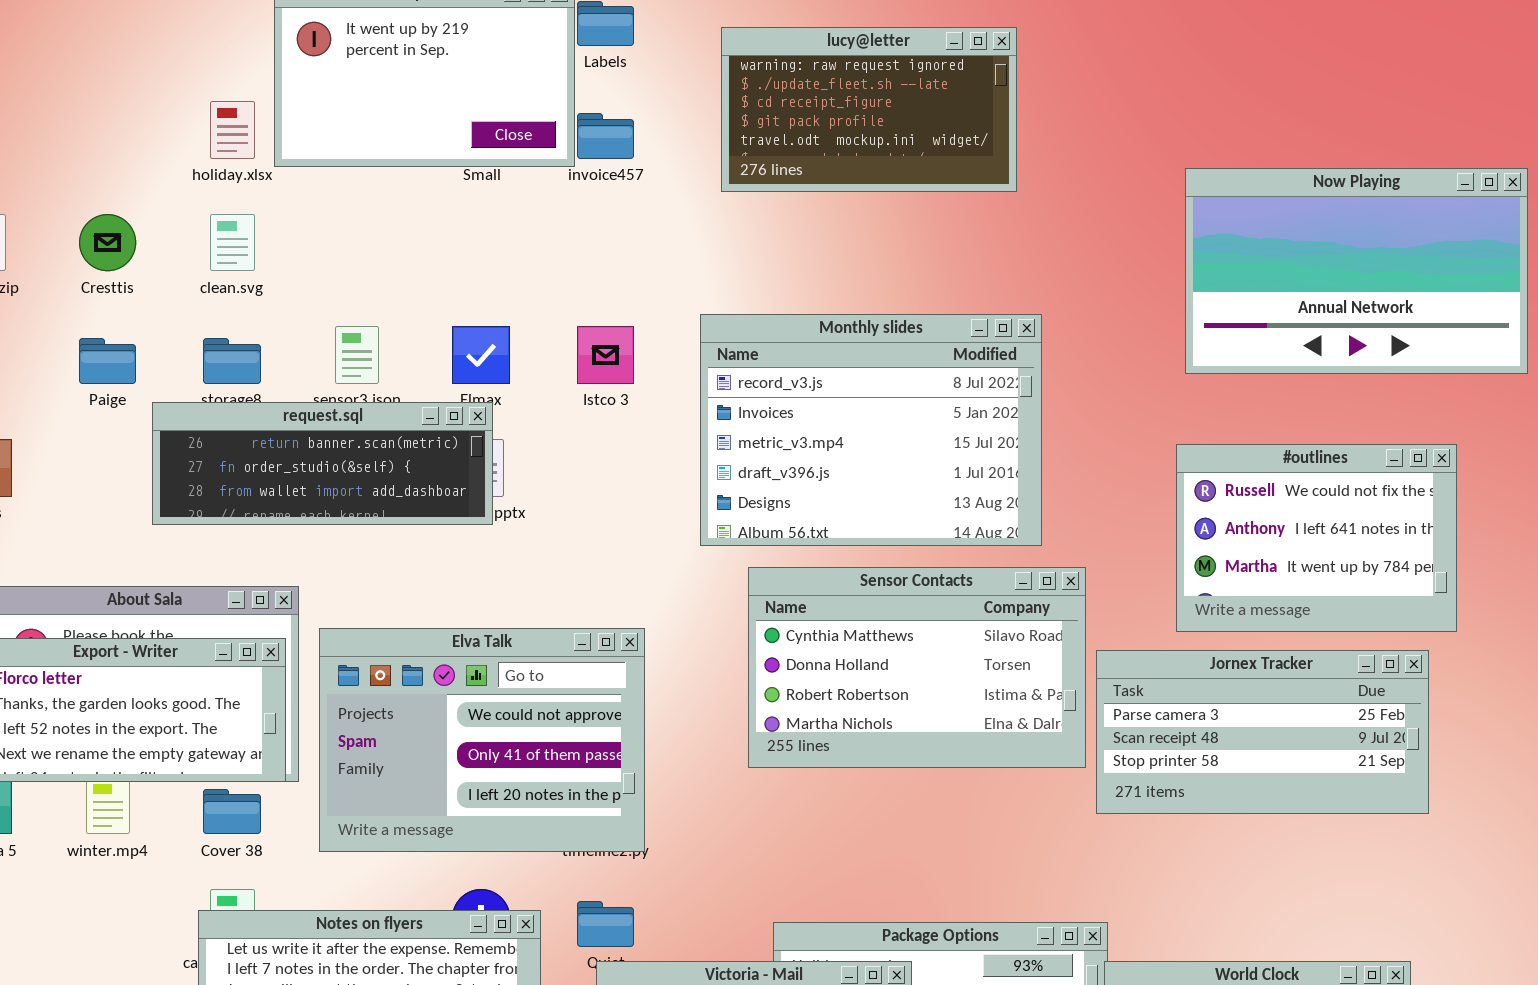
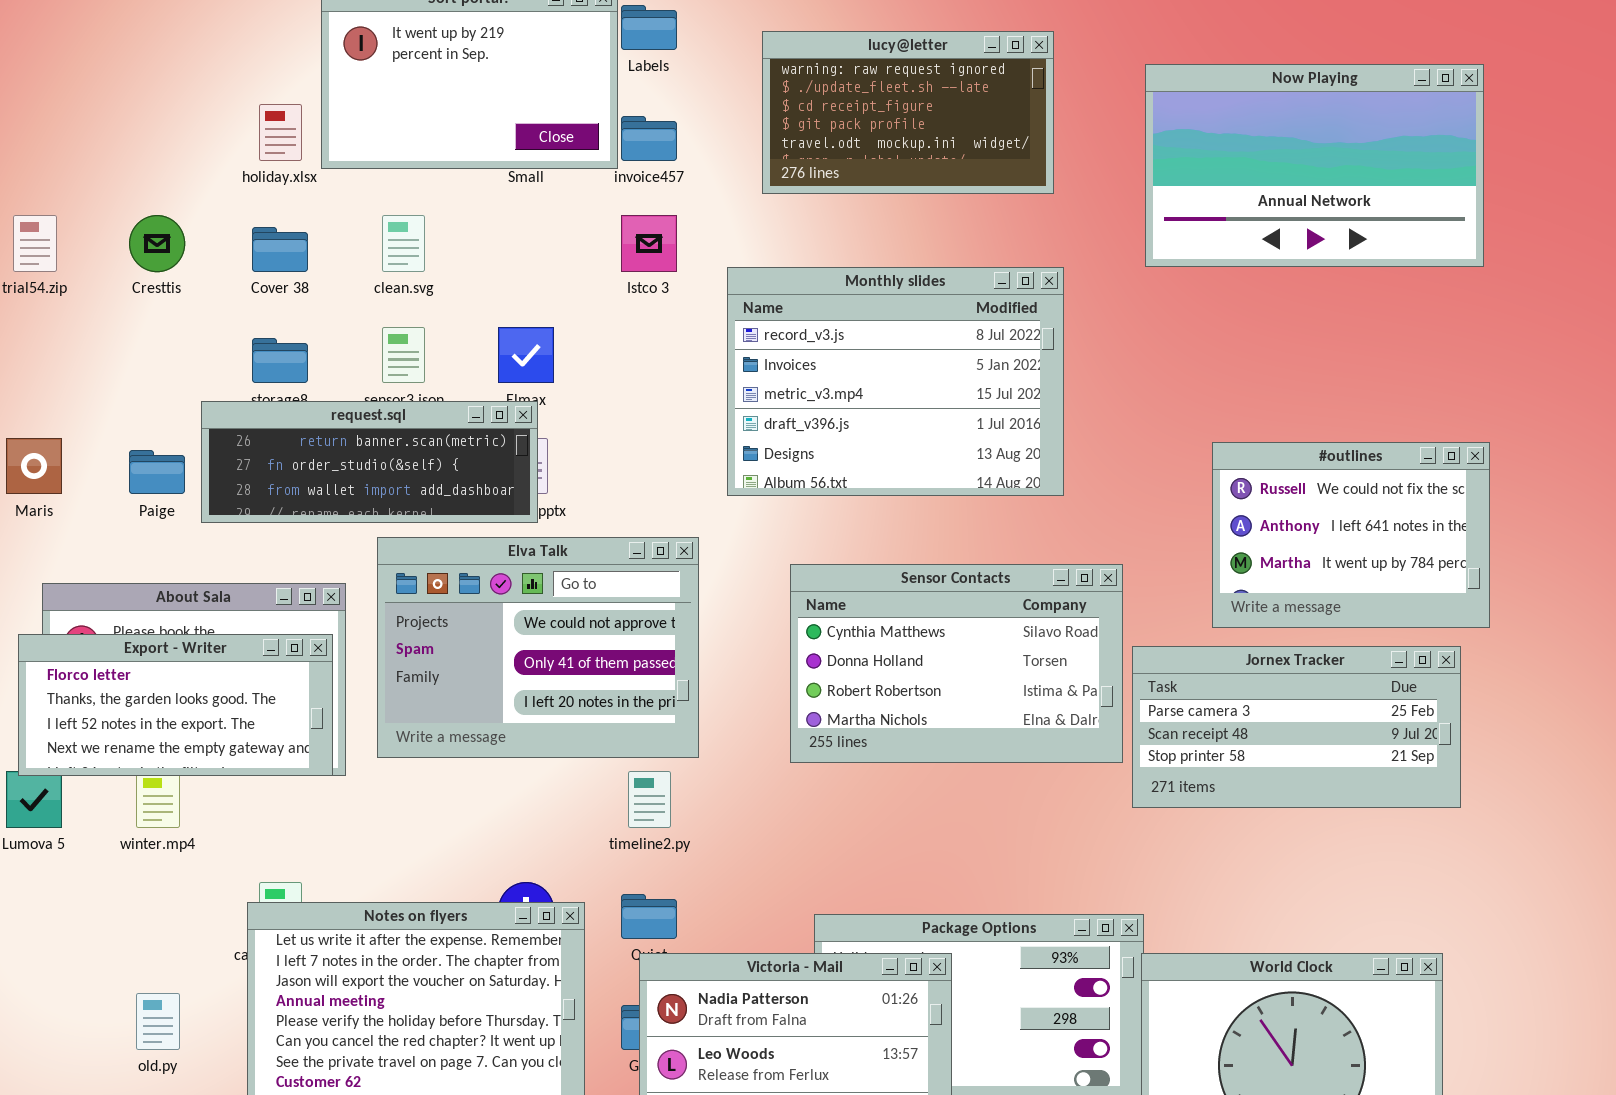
Now Playing: [1185,168,1528,374] -> [1145,64,1484,267], moved
clean.svg: [210,214,255,271] -> [382,215,425,272], moved
Monthly slides: [700,314,1042,546] -> [727,267,1064,496], moved
Istco 3: [577,326,634,384] -> [621,215,677,272], moved
Paige: [79,338,136,384] -> [129,450,185,494], moved
Elva Talk: [319,628,645,852] -> [377,537,699,758], moved
Cover 38: [203,789,261,834] -> [252,227,308,272], moved

